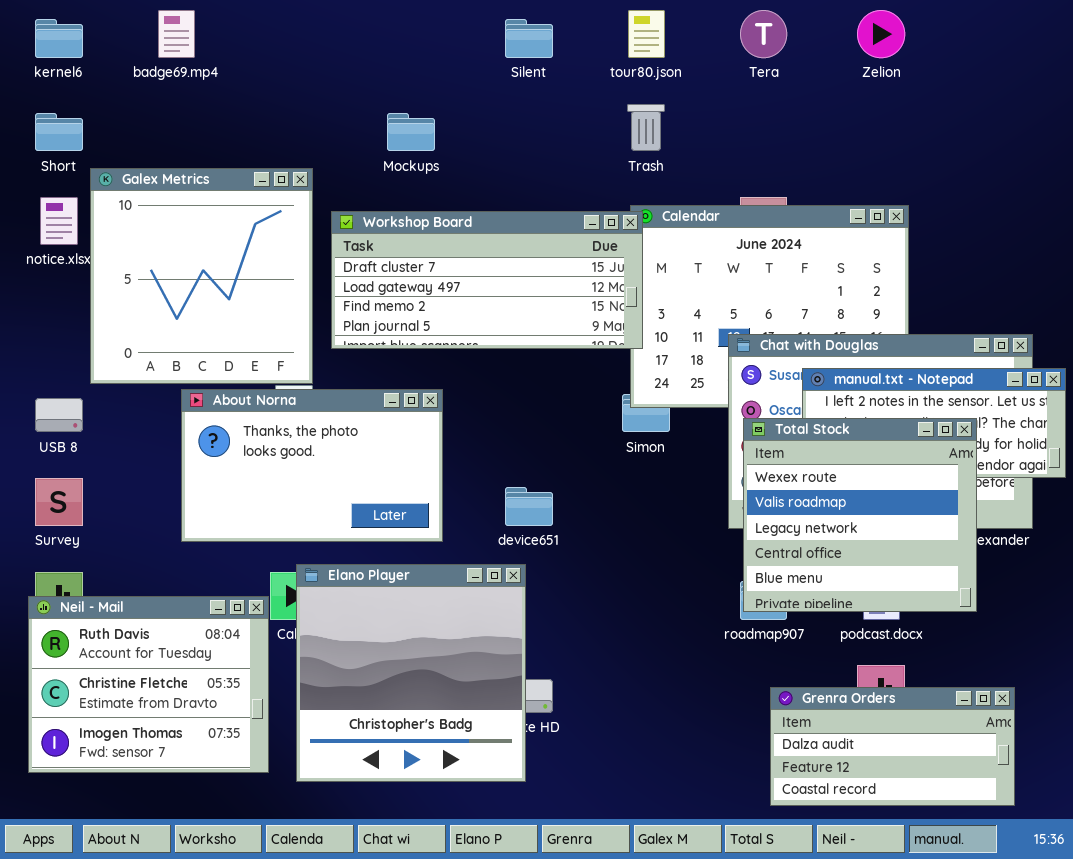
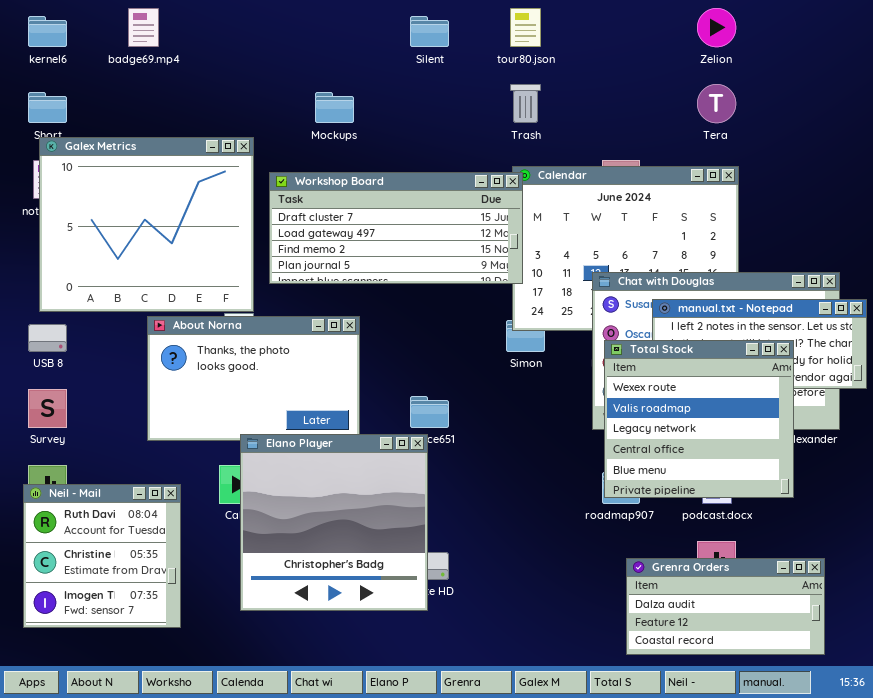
Tera: [740,10,787,58] -> [697,84,736,123], moved
Galex Metrics: [90,168,313,384] -> [39,137,254,312], resized
Elano Player: [296,564,526,782] -> [240,434,428,611], moved
Neil - Mail: [28,596,269,773] -> [23,484,181,628], resized

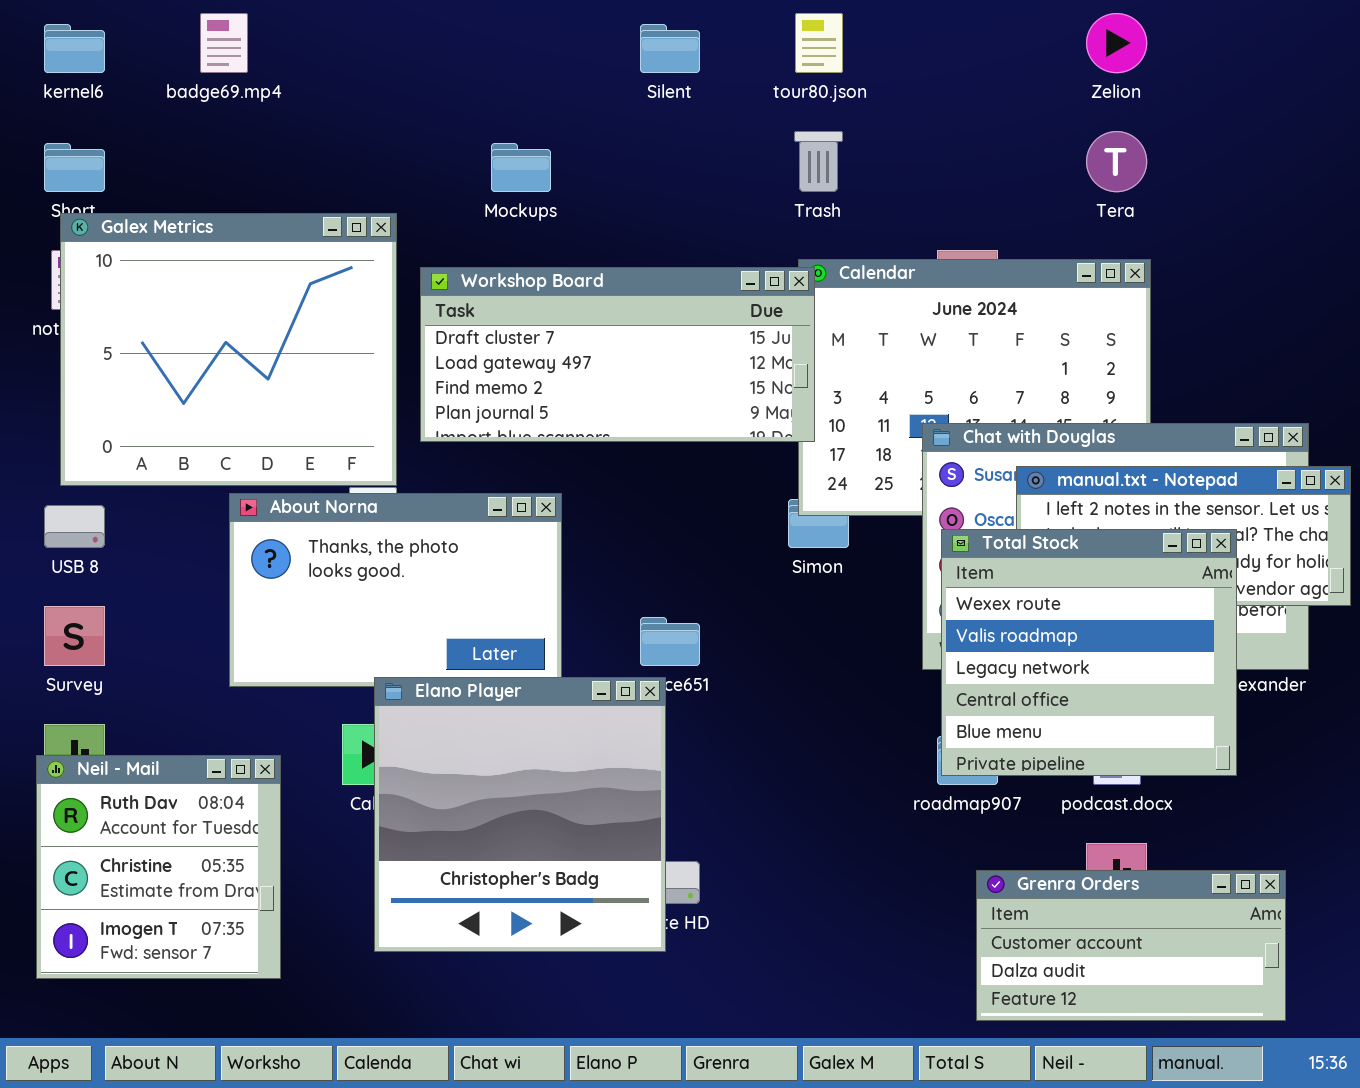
Grenra Orders: [626,558,825,655] -> [976,870,1286,1021], scrolled up 1 row

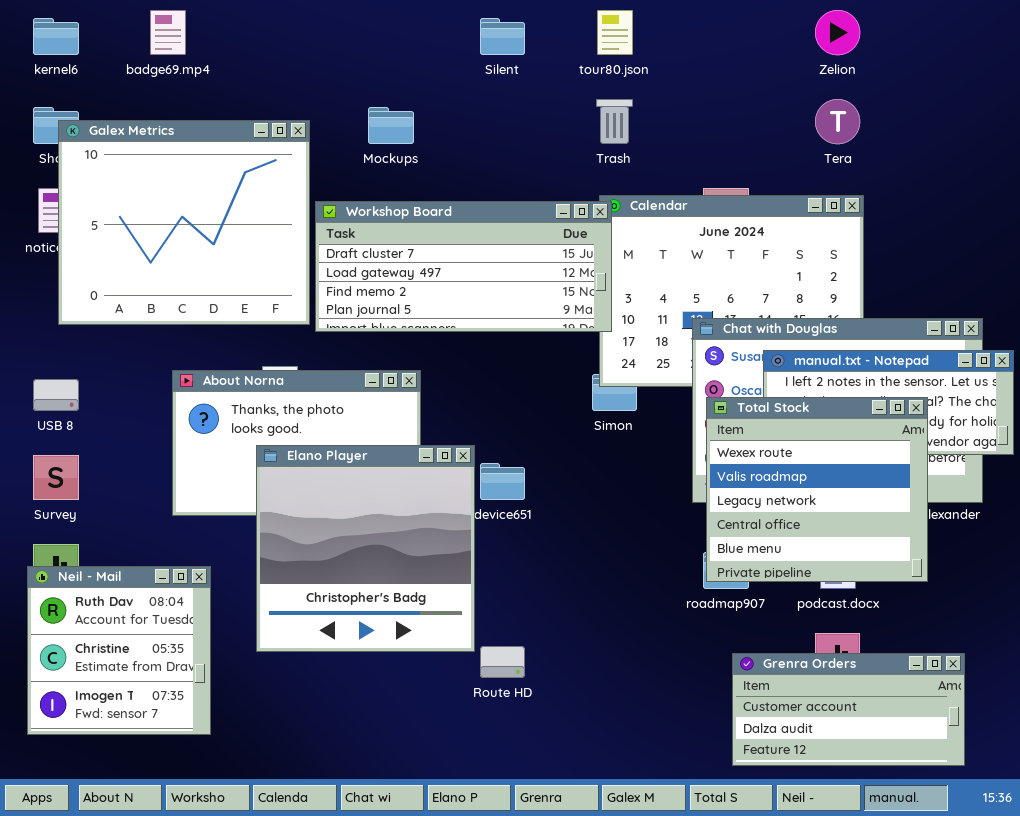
Galex Metrics: [60,213,397,486] -> [58,120,310,325], moved
Elano Player: [374,677,666,952] -> [256,445,475,652], moved

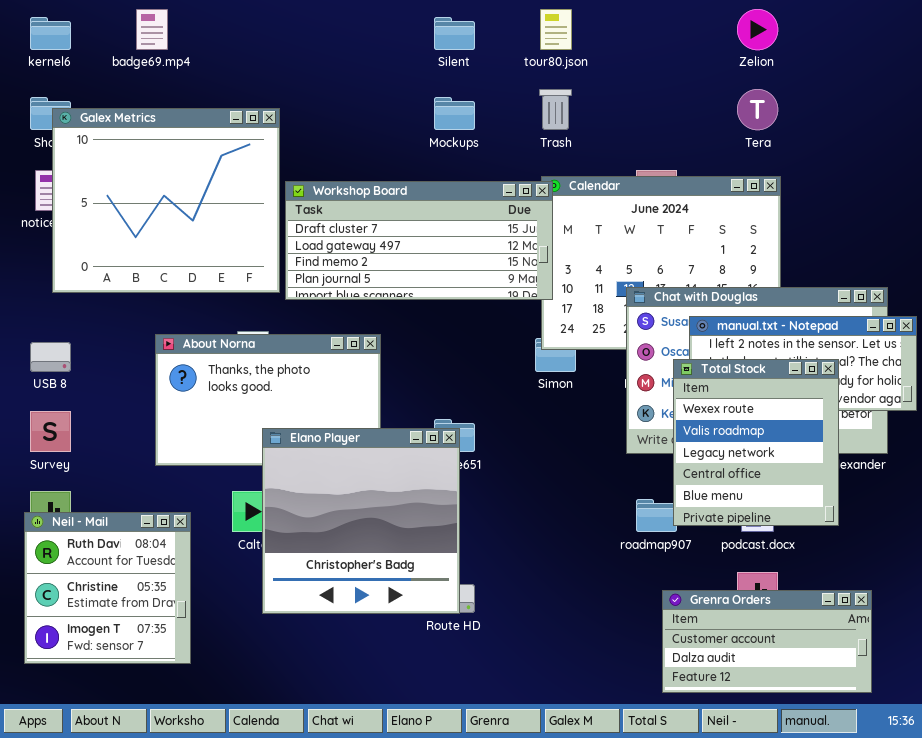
Mockups: [368,107,414,144] -> [434,97,475,130], moved
Total Stock: [706,397,928,582] -> [673,359,839,526], resized
Elano Player: [256,445,475,652] -> [262,428,460,614], moved

